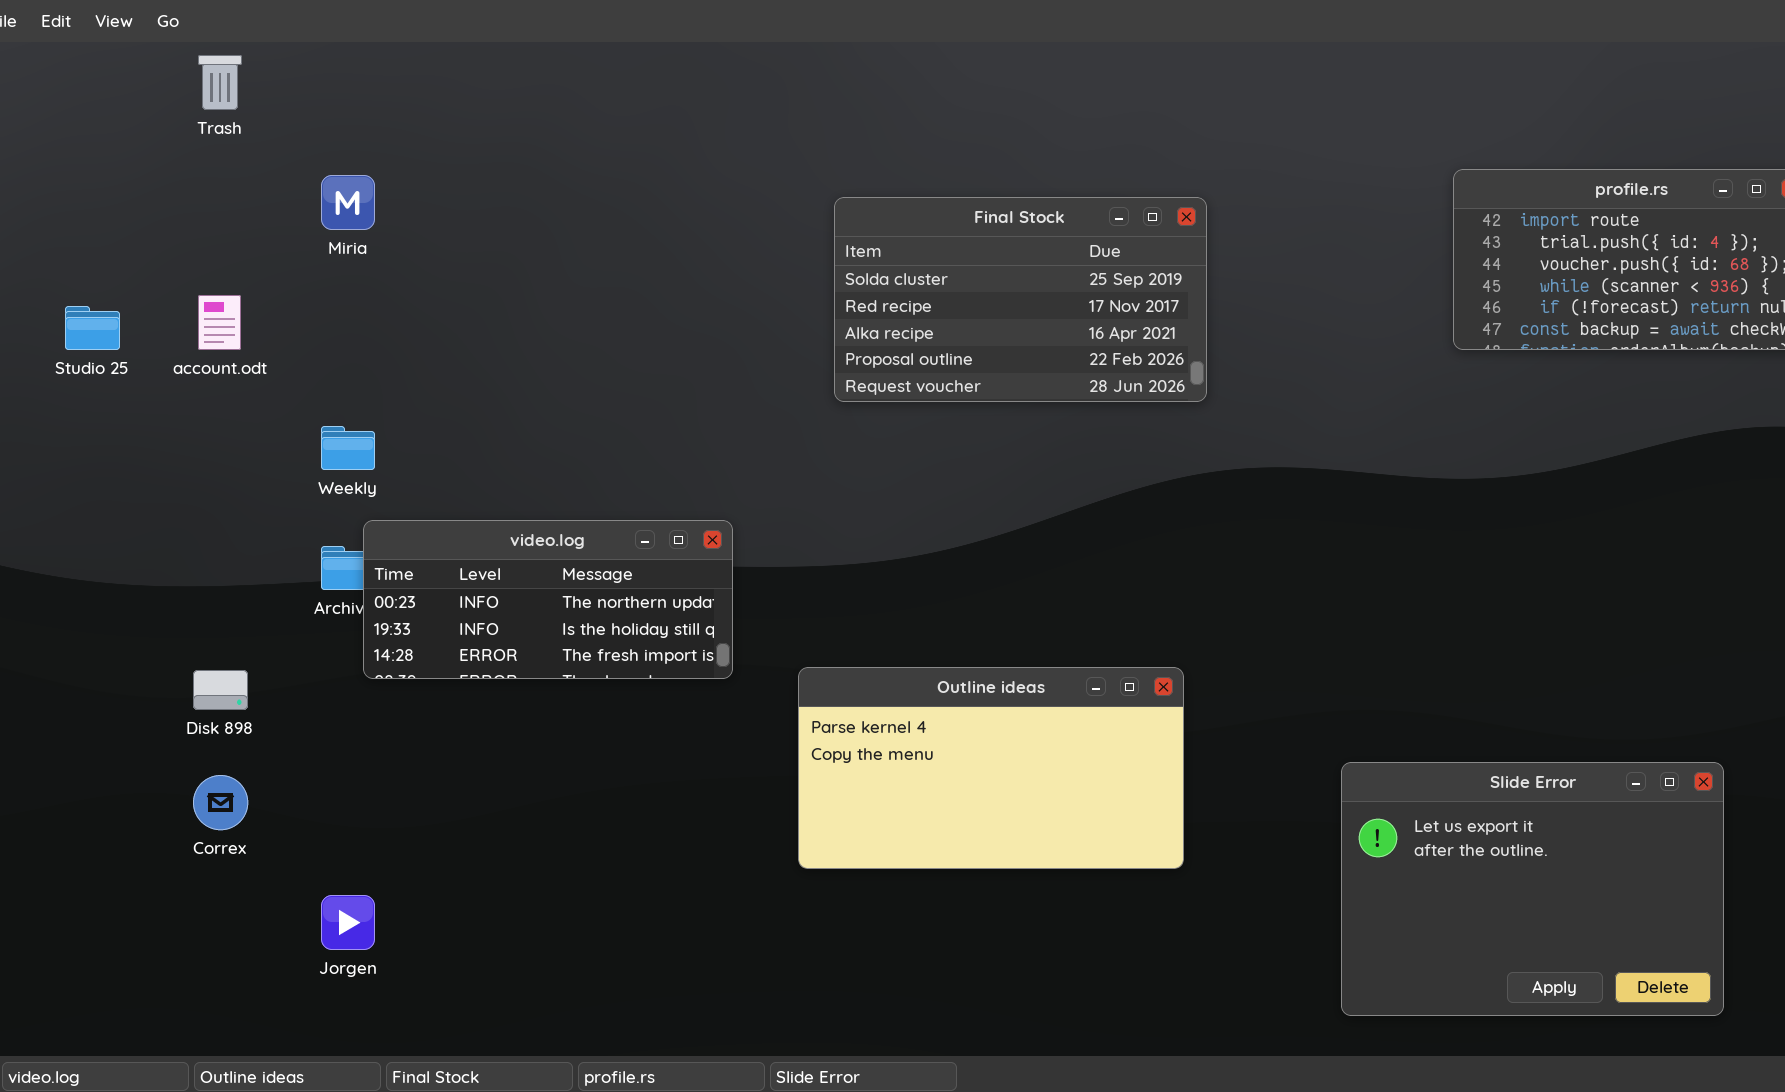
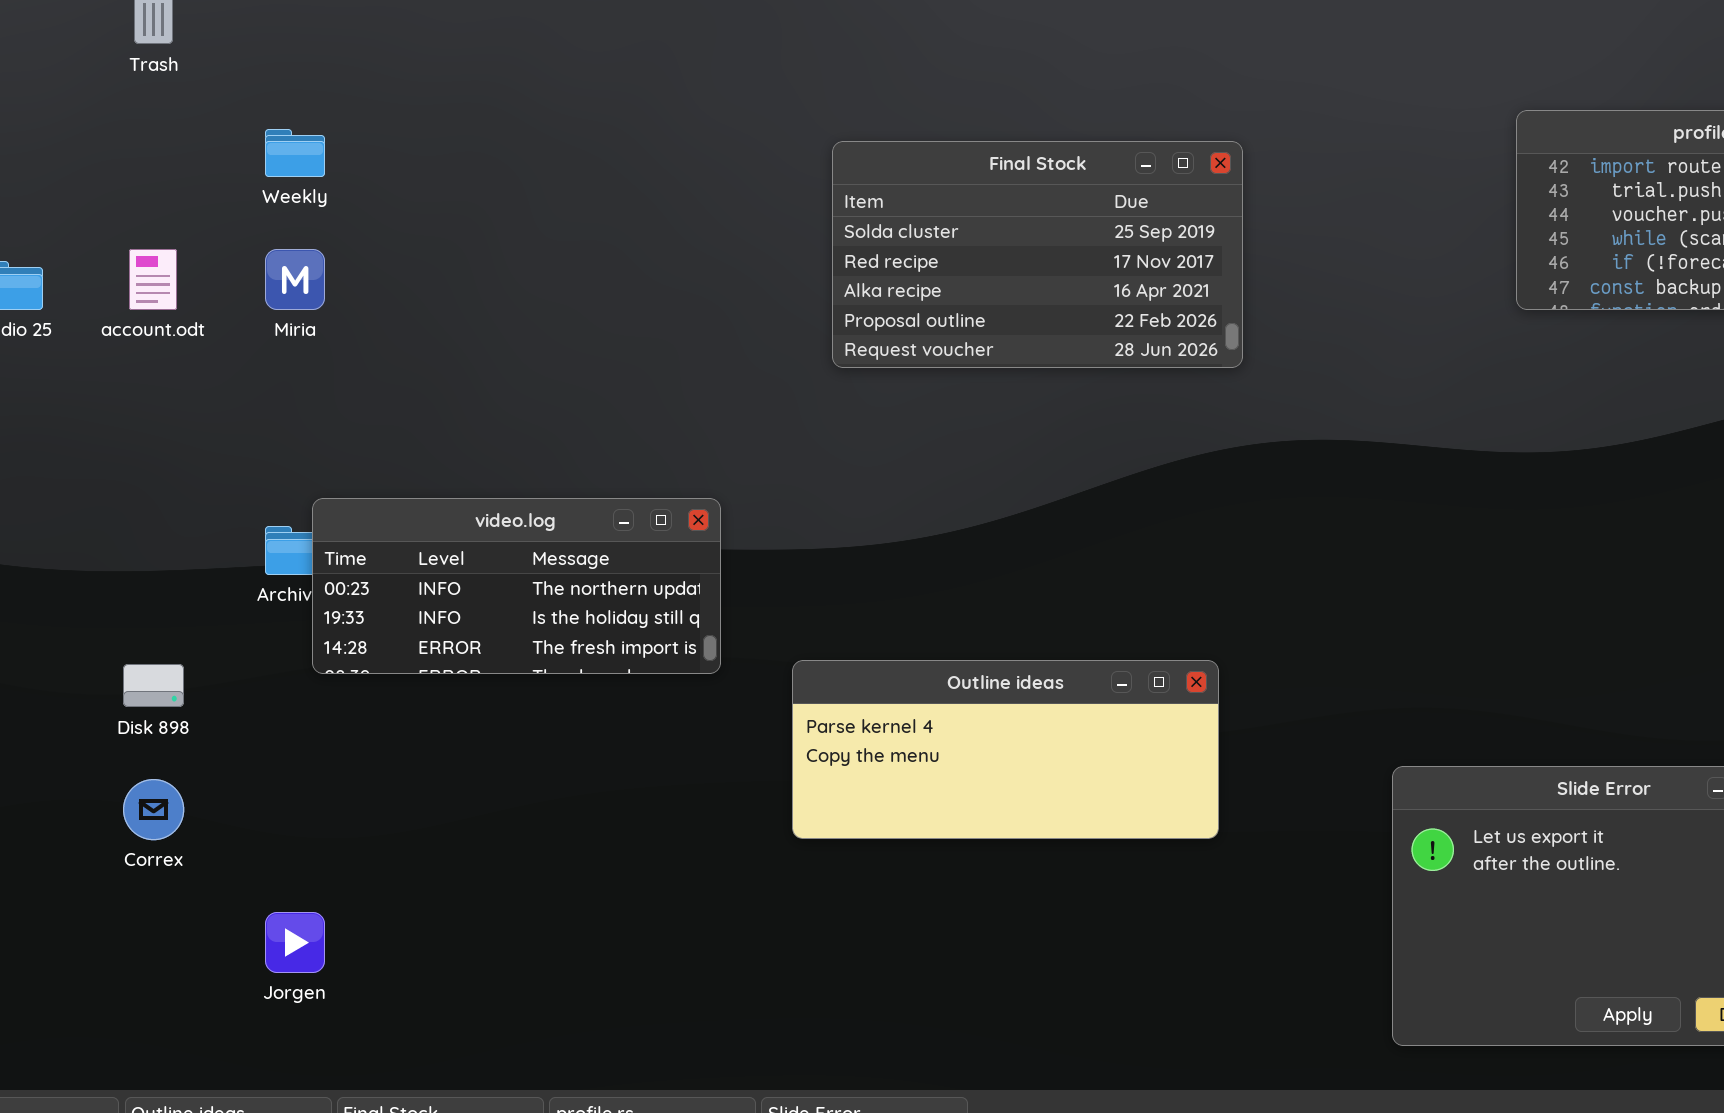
Miria: [321,175,375,230] -> [265,249,325,310], moved
Weekly: [321,426,375,470] -> [265,129,325,177], moved
Outline ideas: [798,667,1184,869] -> [792,660,1219,839], resized

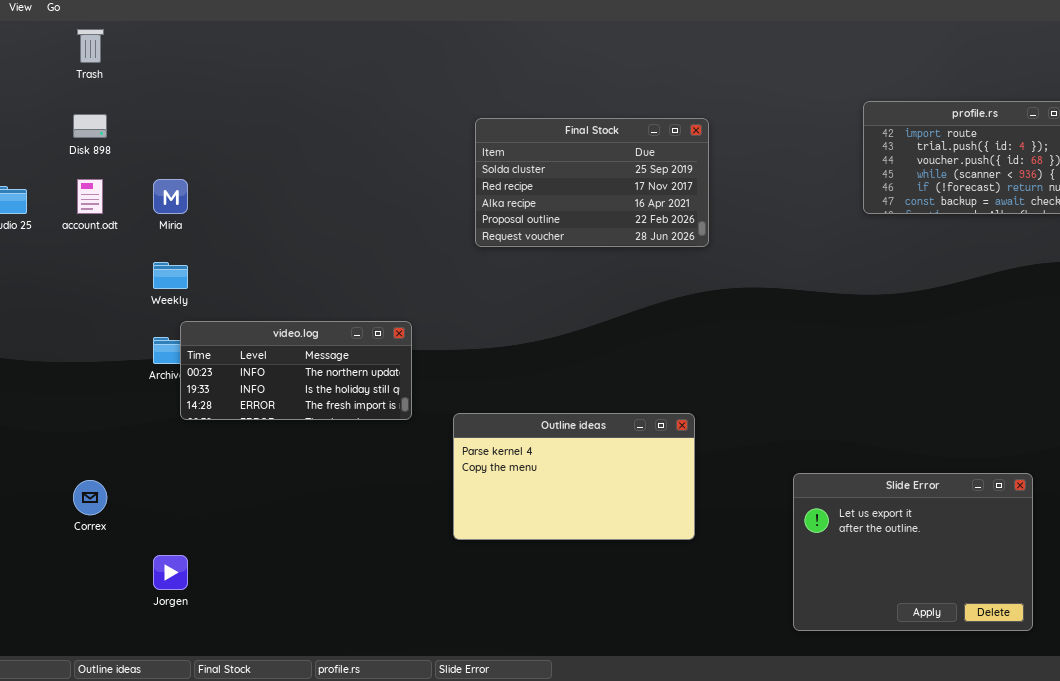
Weekly: [265,129,325,177] -> [153,262,188,289], moved
Outline ideas: [792,660,1219,839] -> [453,413,695,540], resized
Disk 898: [123,664,184,707] -> [73,114,107,138], moved

